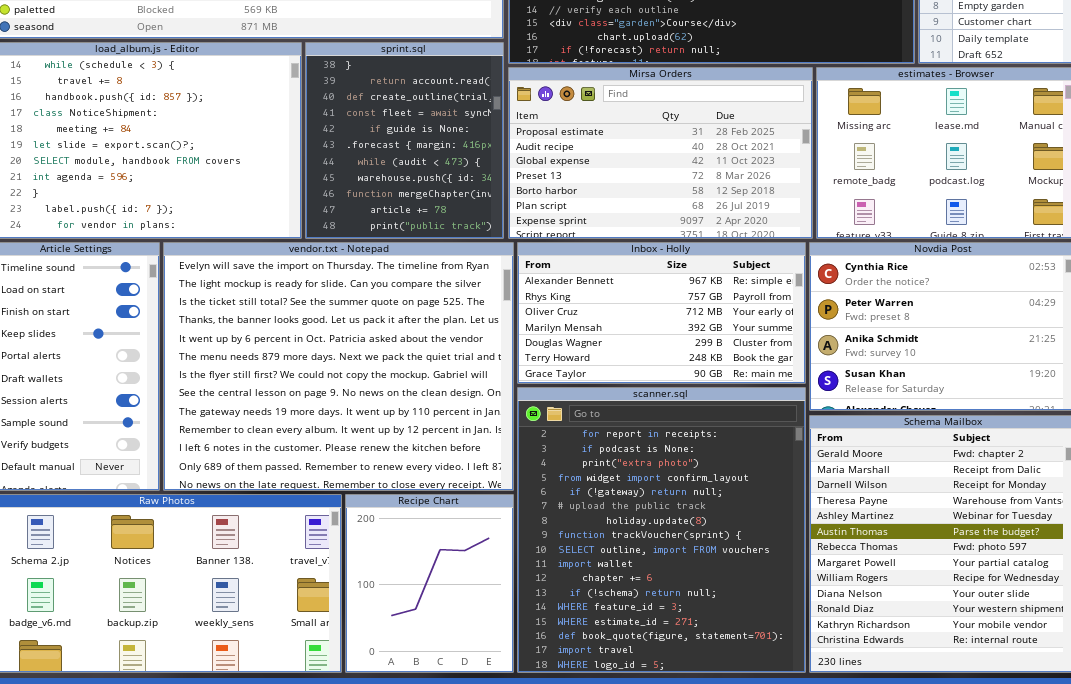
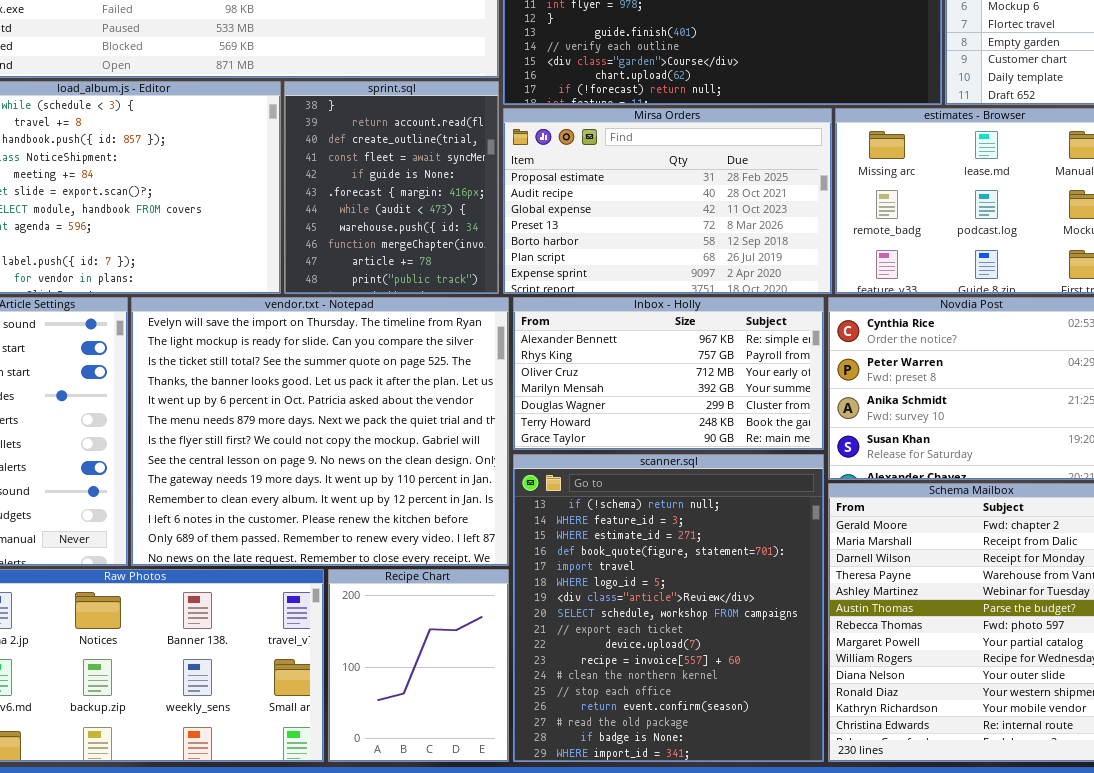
scanner.sql: [517,387,806,673] -> [513,454,824,762], scrolled down 11 rows

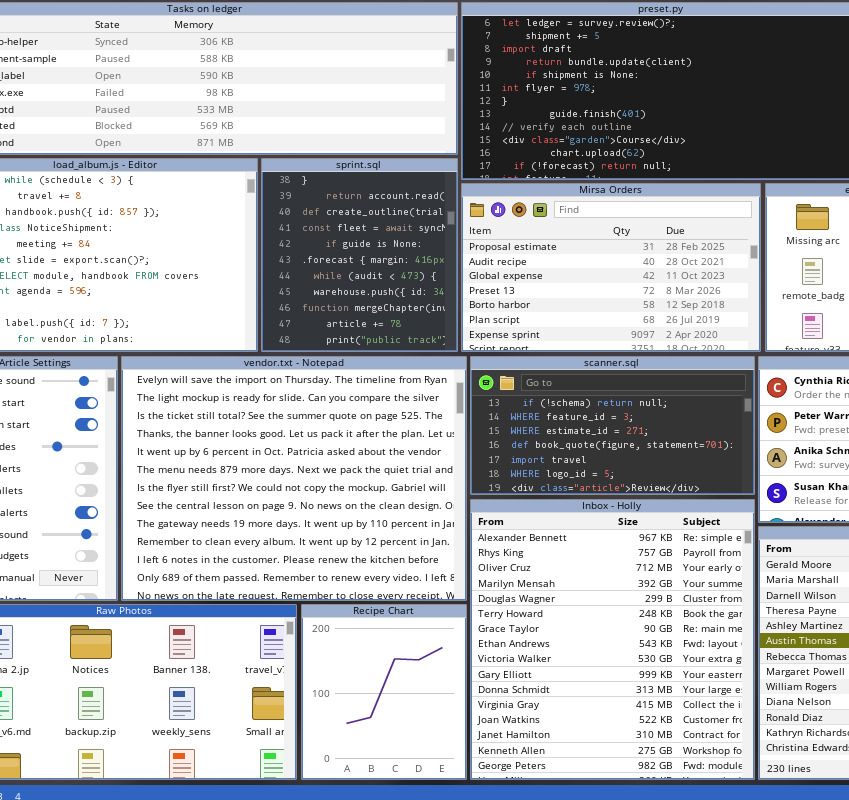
Inbox - Holly: [513,297,824,450] -> [470,499,755,780], moved, resized
scanner.sql: [513,454,824,762] -> [470,356,755,495], moved, resized

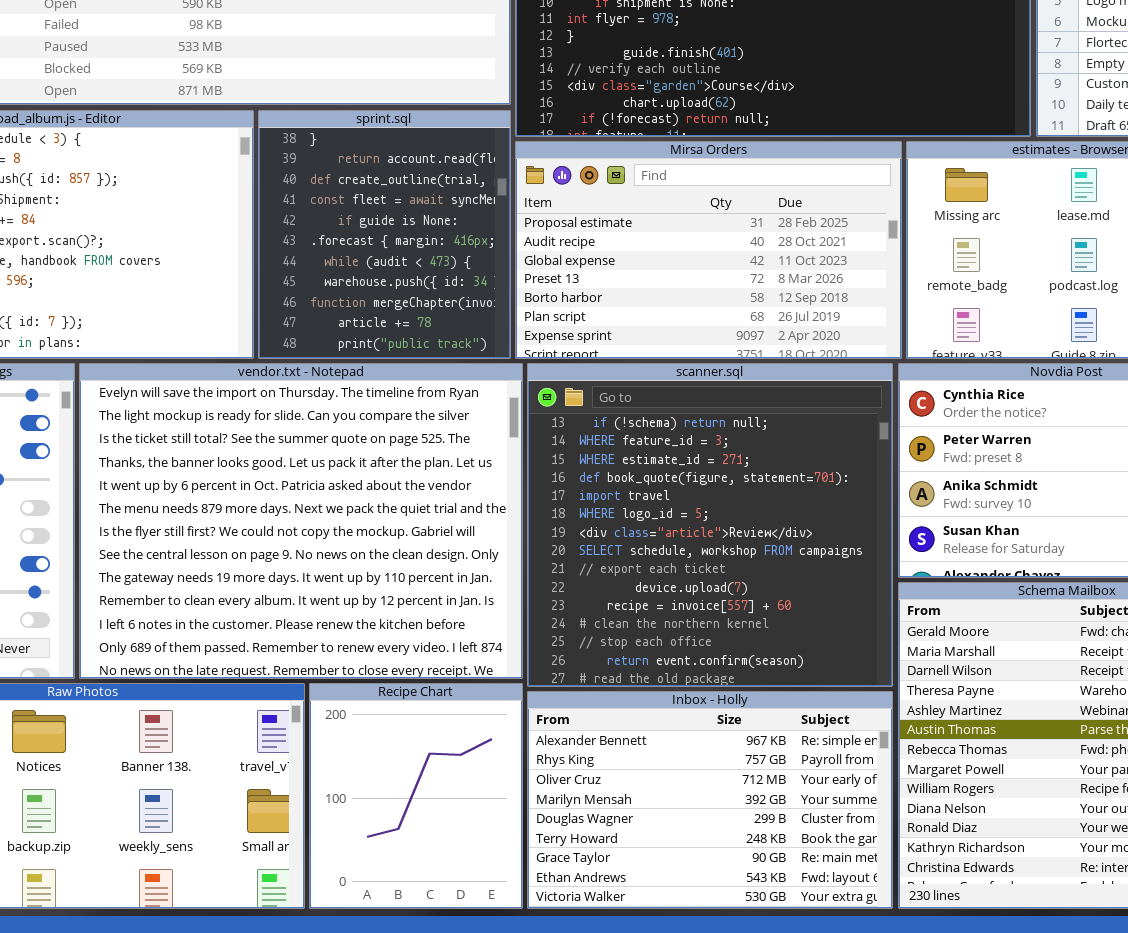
scanner.sql: [470,356,755,495] -> [527,363,893,687], resized
Inbox - Holly: [470,499,755,780] -> [527,691,893,909], resized

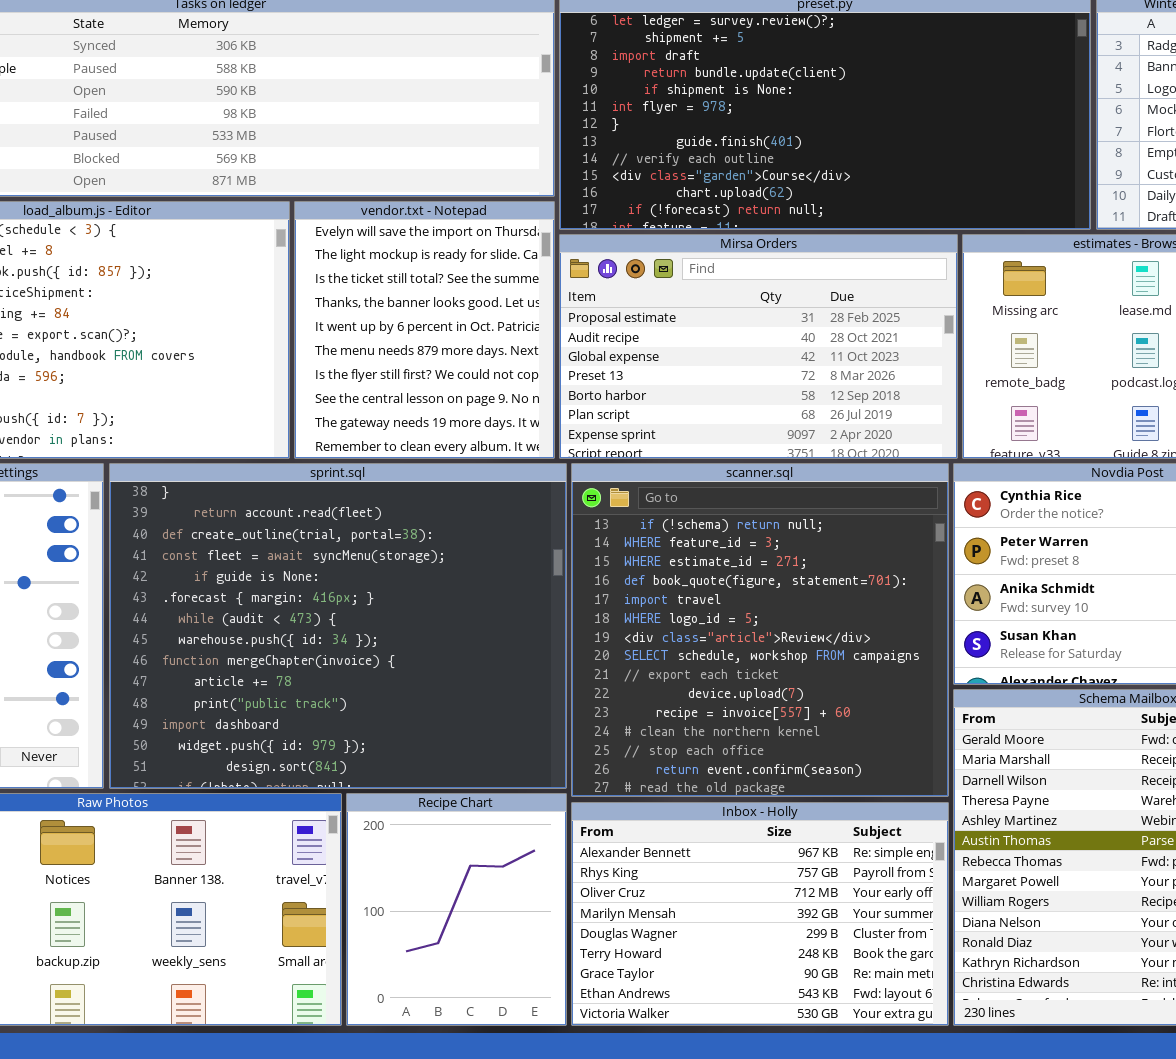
sprint.sql: [258,110,511,359] -> [109,463,567,789], moved, resized
vendor.txt - Notepad: [79,363,523,679] -> [294,201,555,459], moved, resized

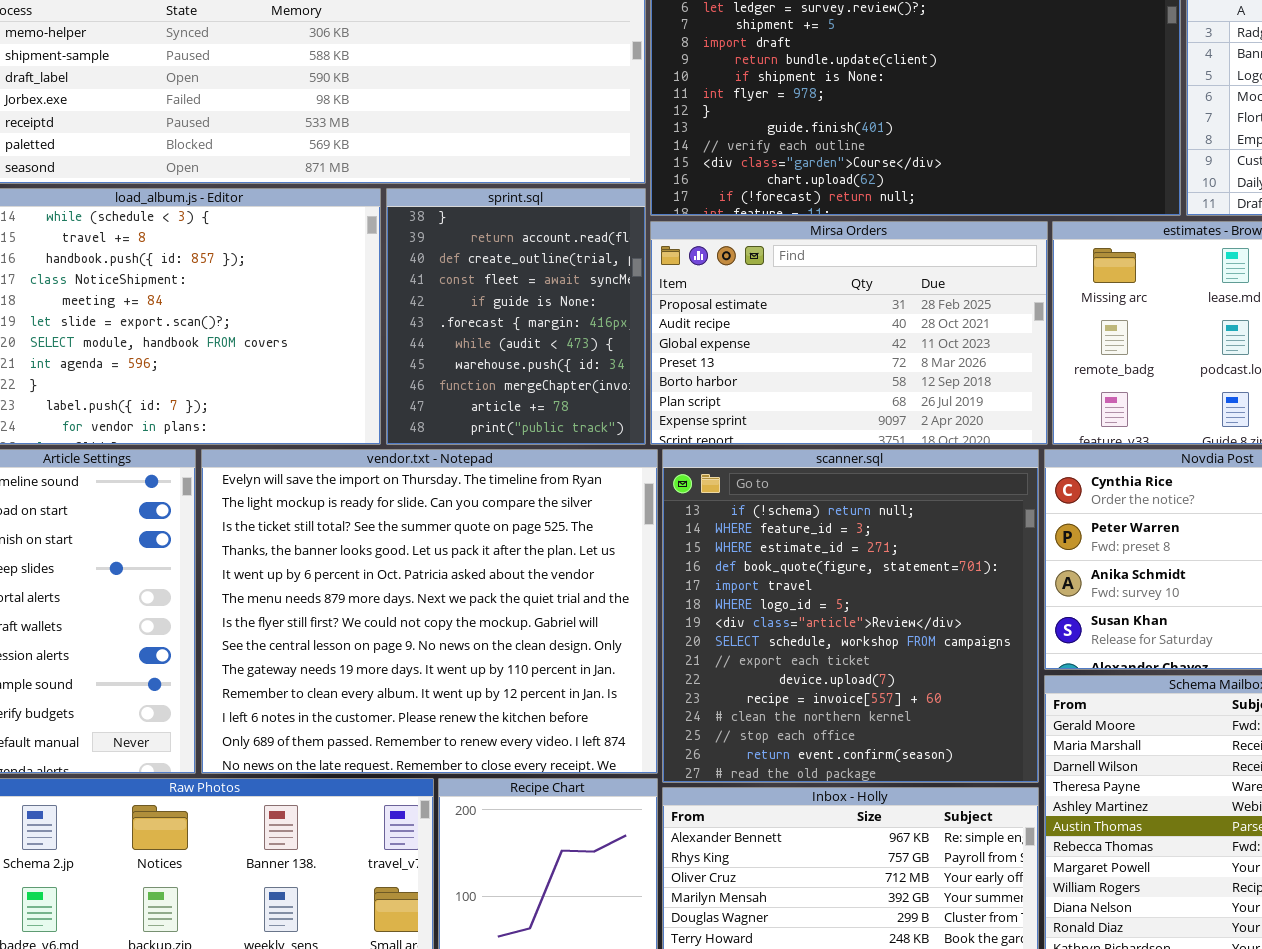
vendor.txt - Notepad: [294,201,555,459] -> [201,449,658,774], moved, resized
sprint.sql: [109,463,567,789] -> [386,188,646,445], moved, resized

